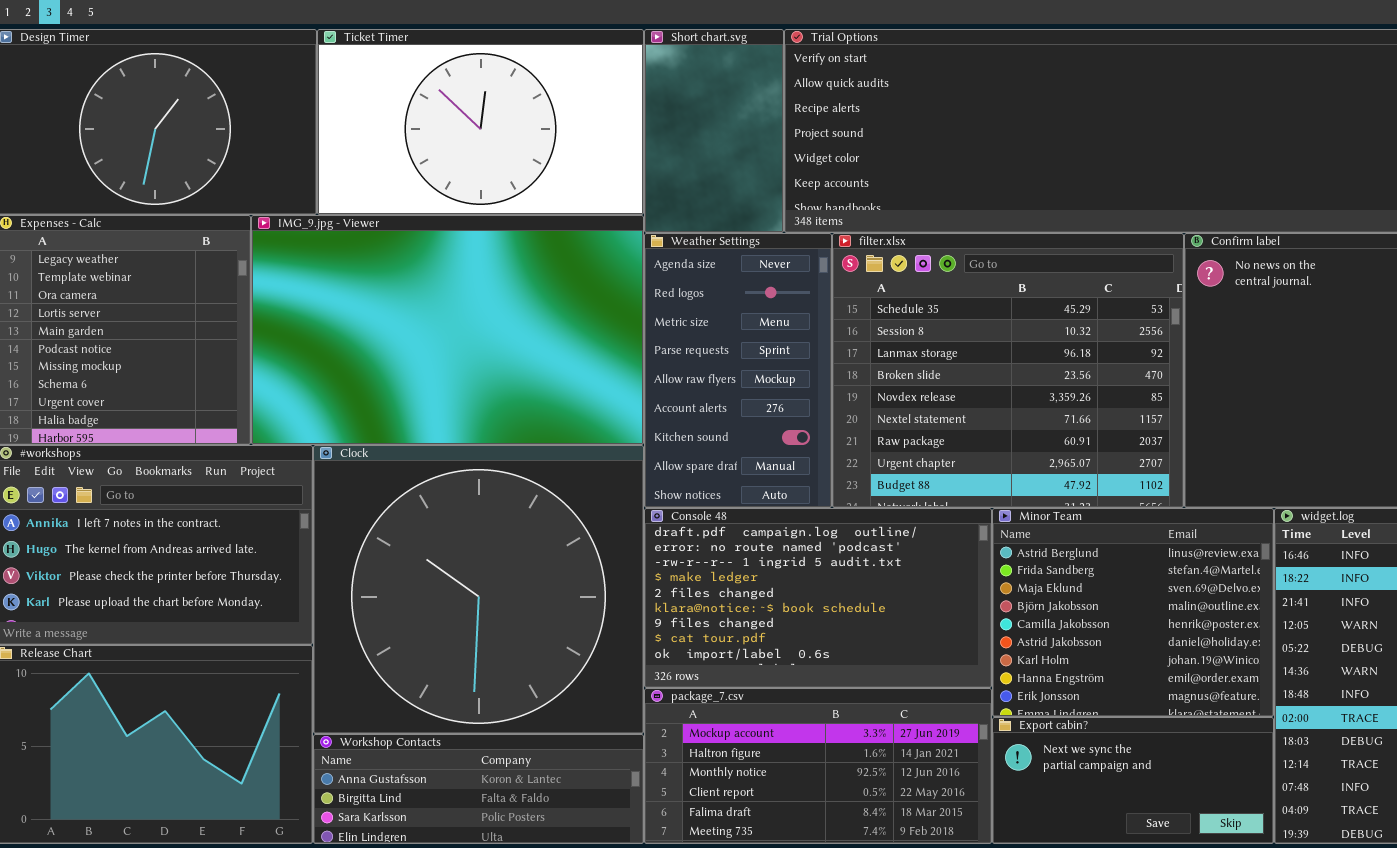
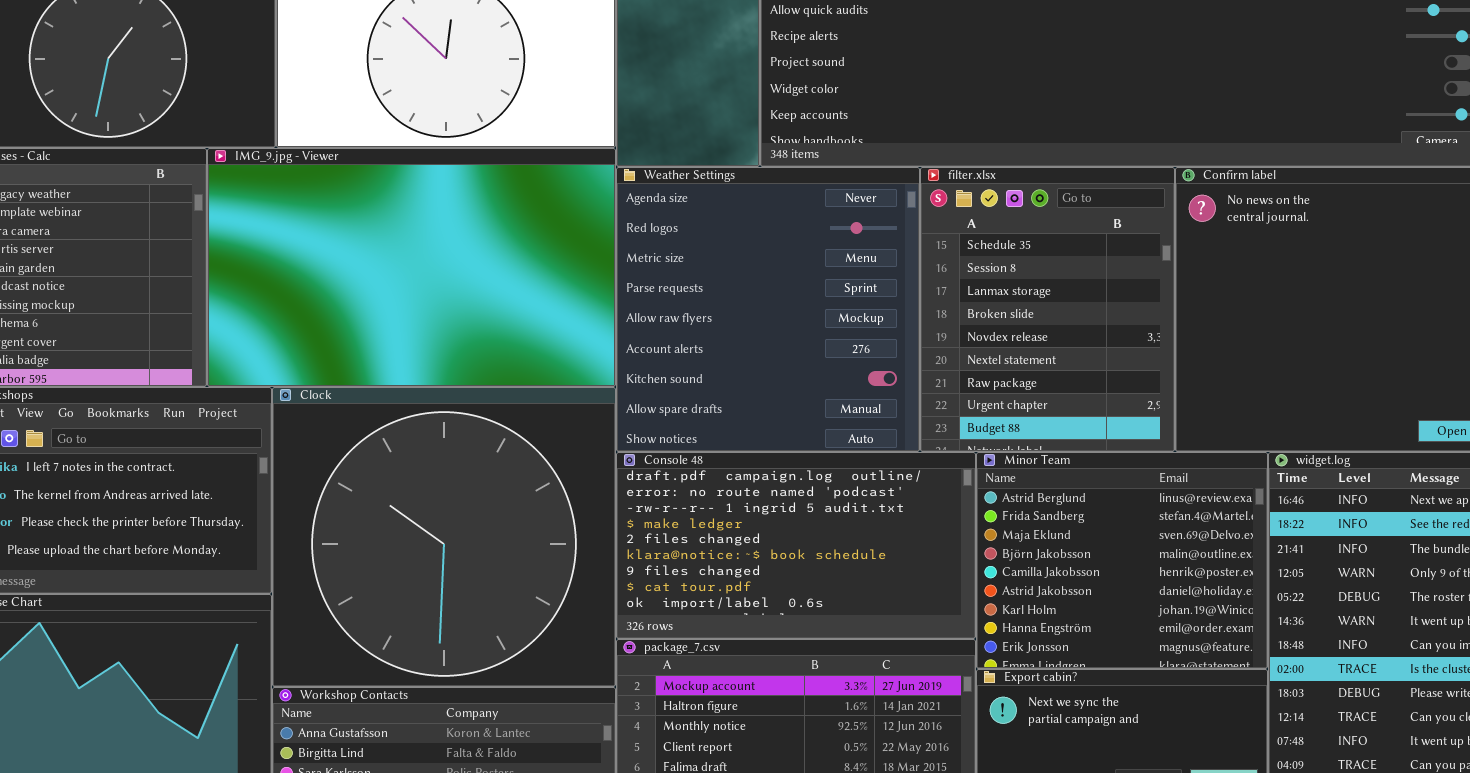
Weather Settings: [644,233,832,508] -> [616,167,920,452], resized
filter.xlsx: [832,233,1184,508] -> [920,167,1175,452], resized

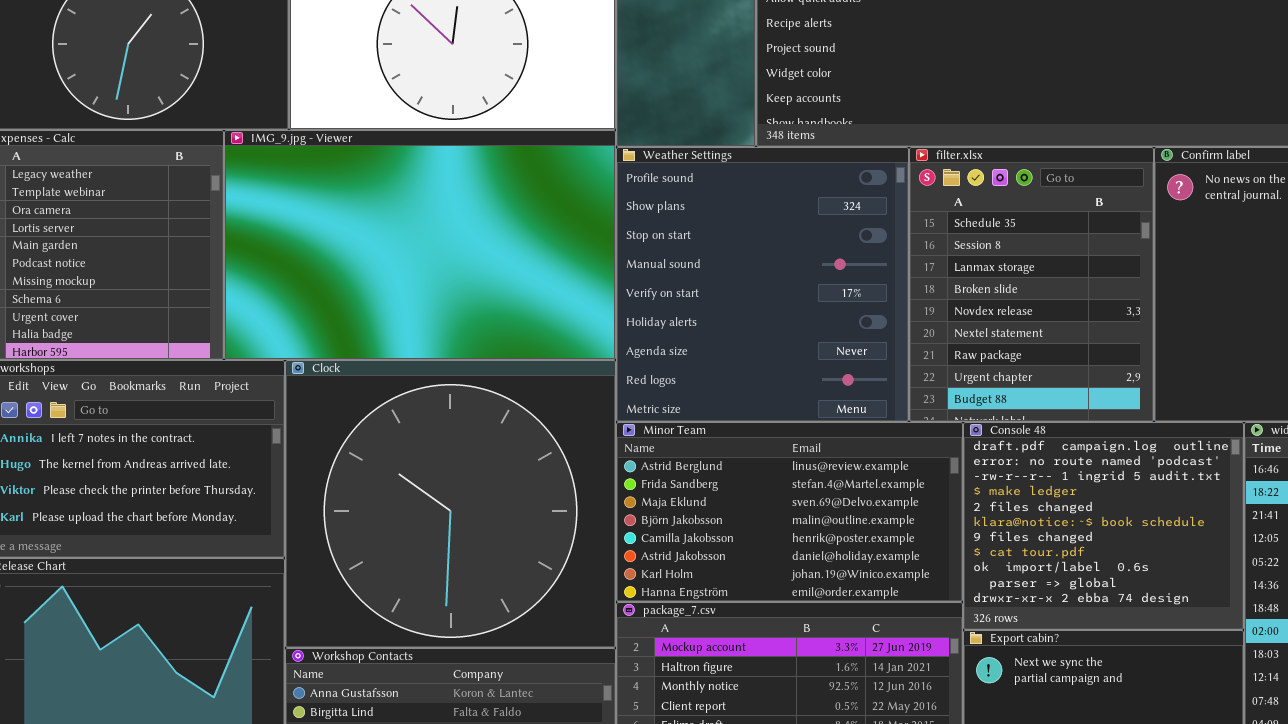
Weather Settings: [616,167,920,452] -> [616,147,909,422], scrolled up 6 rows
Console 48: [616,452,976,639] -> [963,422,1244,630], moved, resized
Minor Team: [976,452,1268,669] -> [616,422,963,602], moved, resized

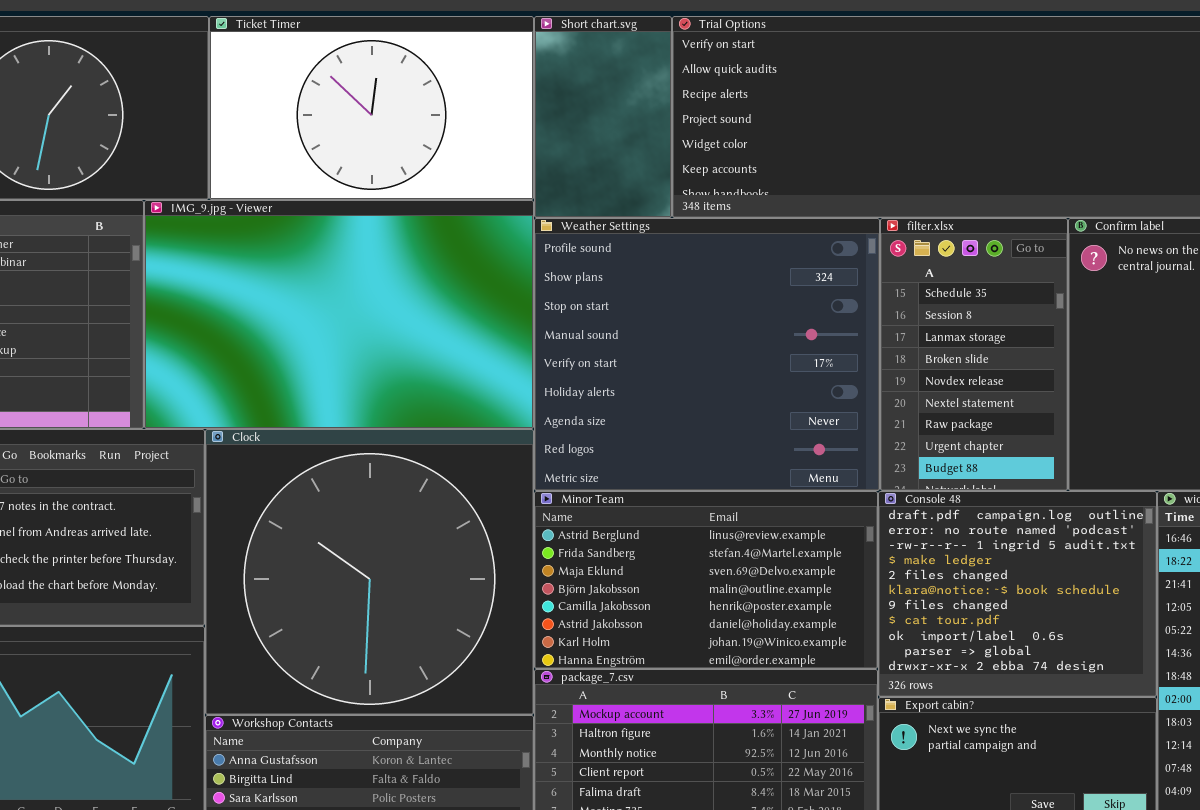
Weather Settings: [616,147,909,422] -> [534,218,880,491], resized
filter.xlsx: [909,147,1154,422] -> [880,218,1068,491], resized

